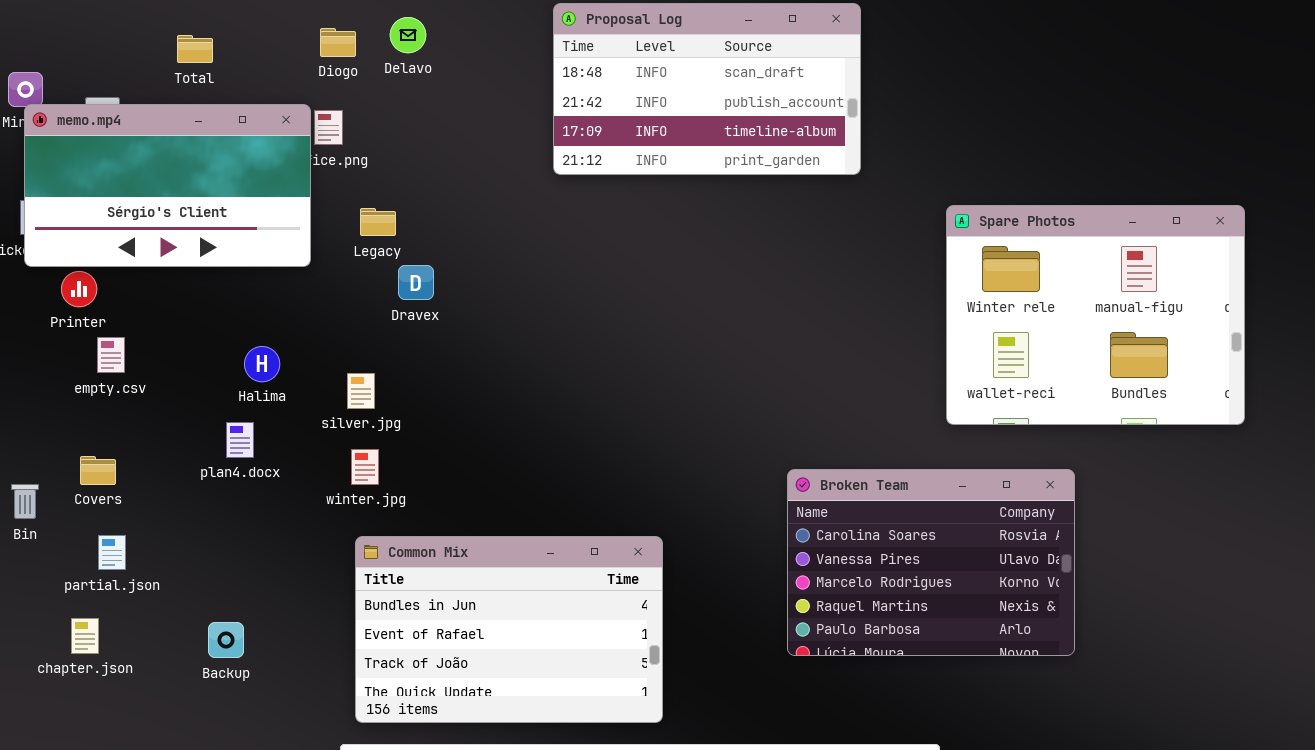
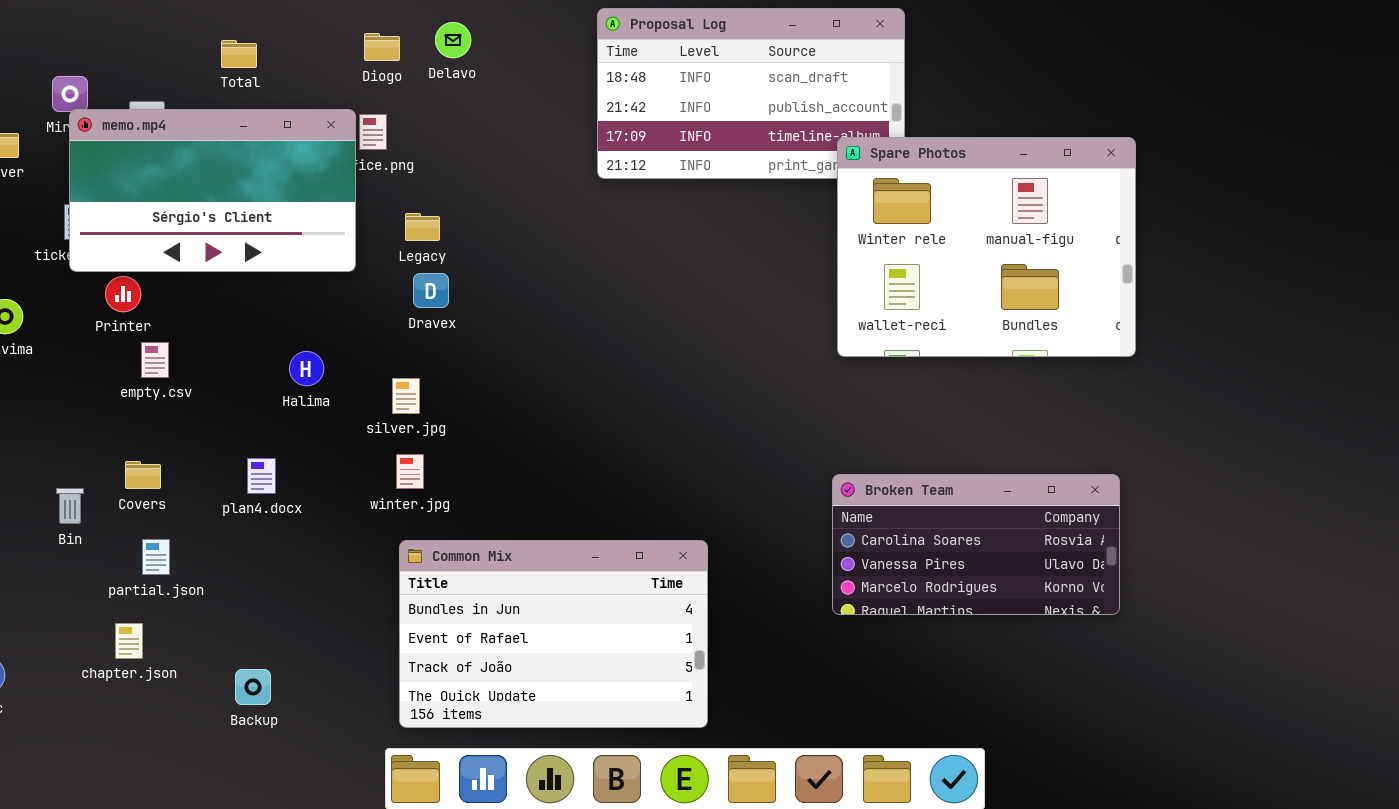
Spare Photos: [946,205,1245,425] -> [837,137,1136,357], moved
Dravex: [398,265,434,300] -> [413,273,449,308], moved
plan4.docx: [226,422,254,458] -> [247,458,276,494], moved
Broken Team: [787,469,1075,656] -> [832,474,1120,615], resized
Backup: [208,622,244,658] -> [235,669,271,705], moved

